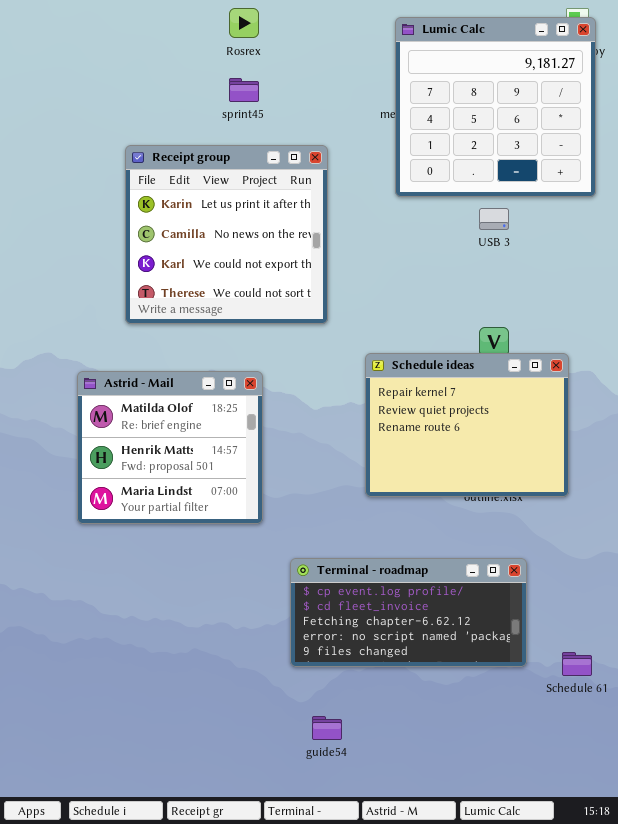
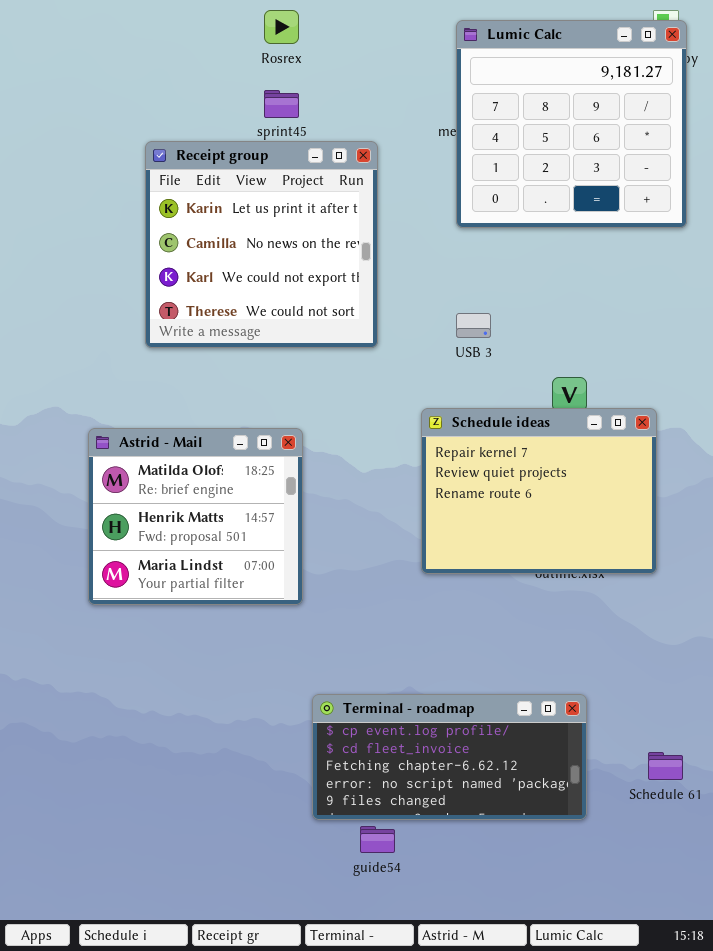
Receipt group: [125,145,328,324] -> [145,141,378,348], moved
USB 3: [479,208,509,230] -> [456,313,491,338], moved
Terminal - roadmap: [290,558,527,667] -> [312,694,587,820], moved

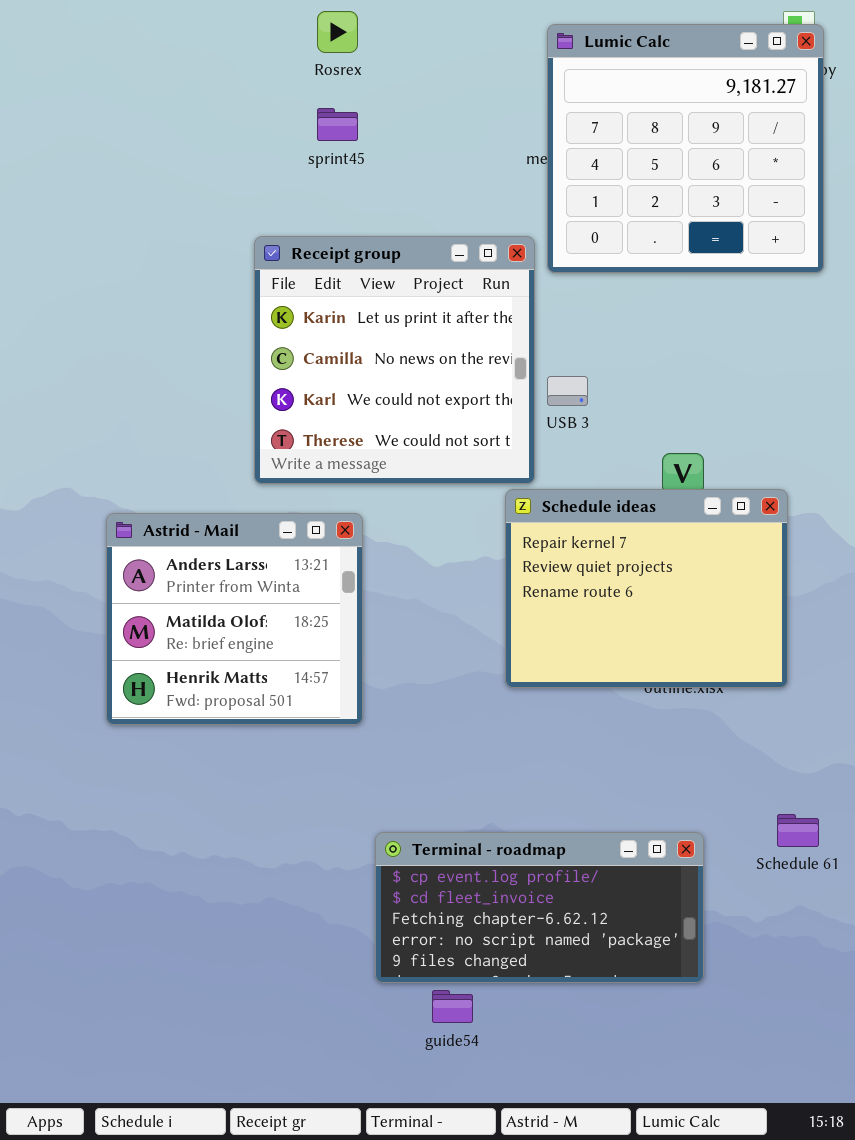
Receipt group: [145,141,378,348] -> [254,236,535,484], moved
Astrid - Mail: [88,428,303,605] -> [106,513,363,725], scrolled up 1 row
Schedule 61: [648,752,683,780] -> [777,814,819,847], moved

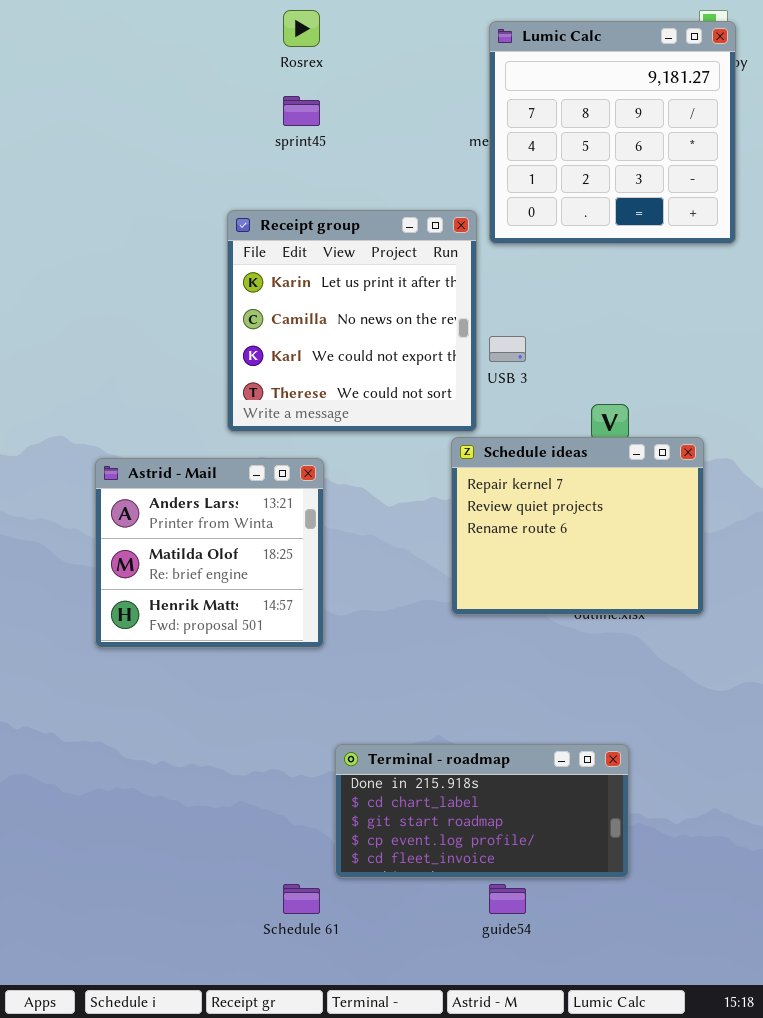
Schedule 61: [777,814,819,847] -> [283,884,320,914], moved
Terminal - roadmap: [375,832,704,983] -> [335,744,629,878], scrolled up 3 rows
guide54: [432,990,473,1023] -> [489,884,526,914], moved

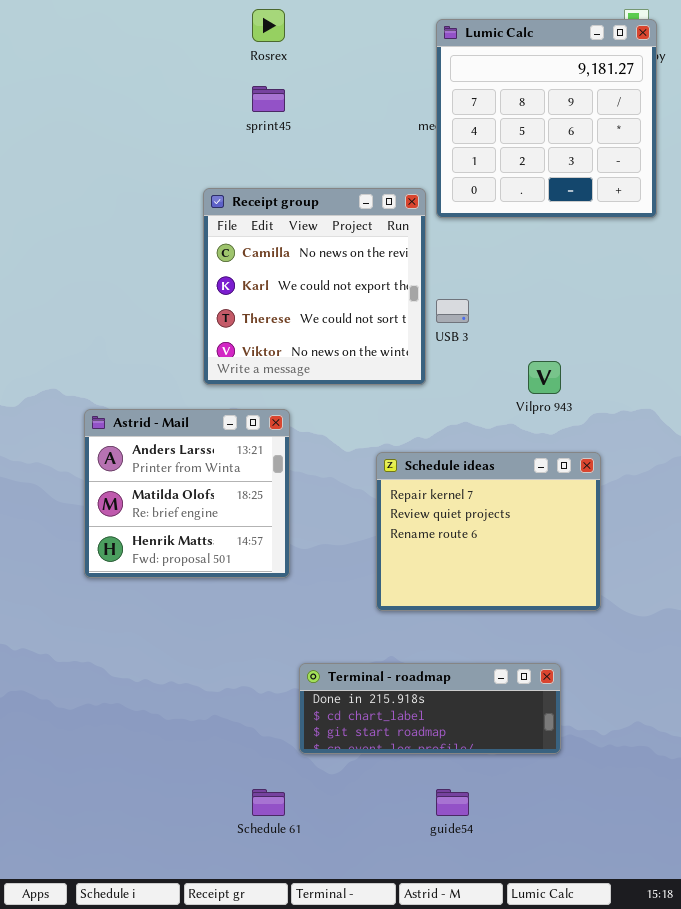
Receipt group: [227,210,477,432] -> [203,188,426,385], scrolled down 1 row
Schedule ideas: [451,437,704,615] -> [376,452,601,611], moved
Terminal - roadmap: [335,744,629,878] -> [299,663,561,754], resized

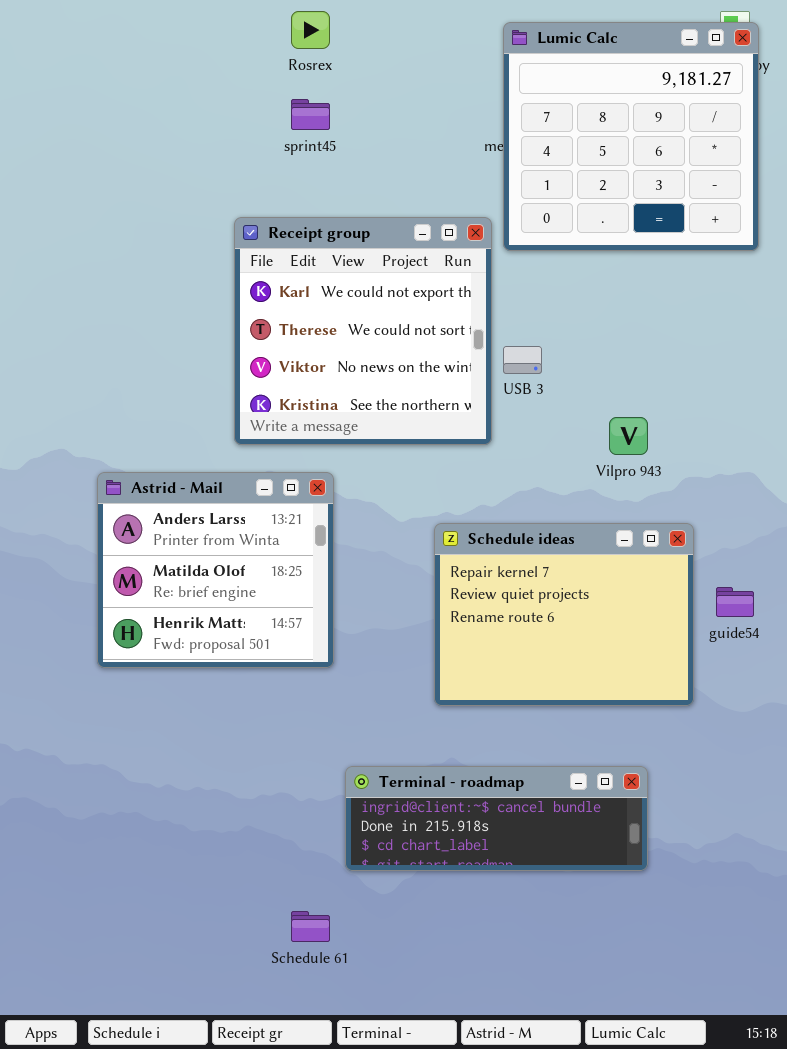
Receipt group: [203,188,426,385] -> [234,217,492,445], scrolled down 1 row
Terminal - roadmap: [299,663,561,754] -> [345,766,648,871], scrolled up 1 row
guide54: [436,789,469,816] -> [716,587,754,617], moved

